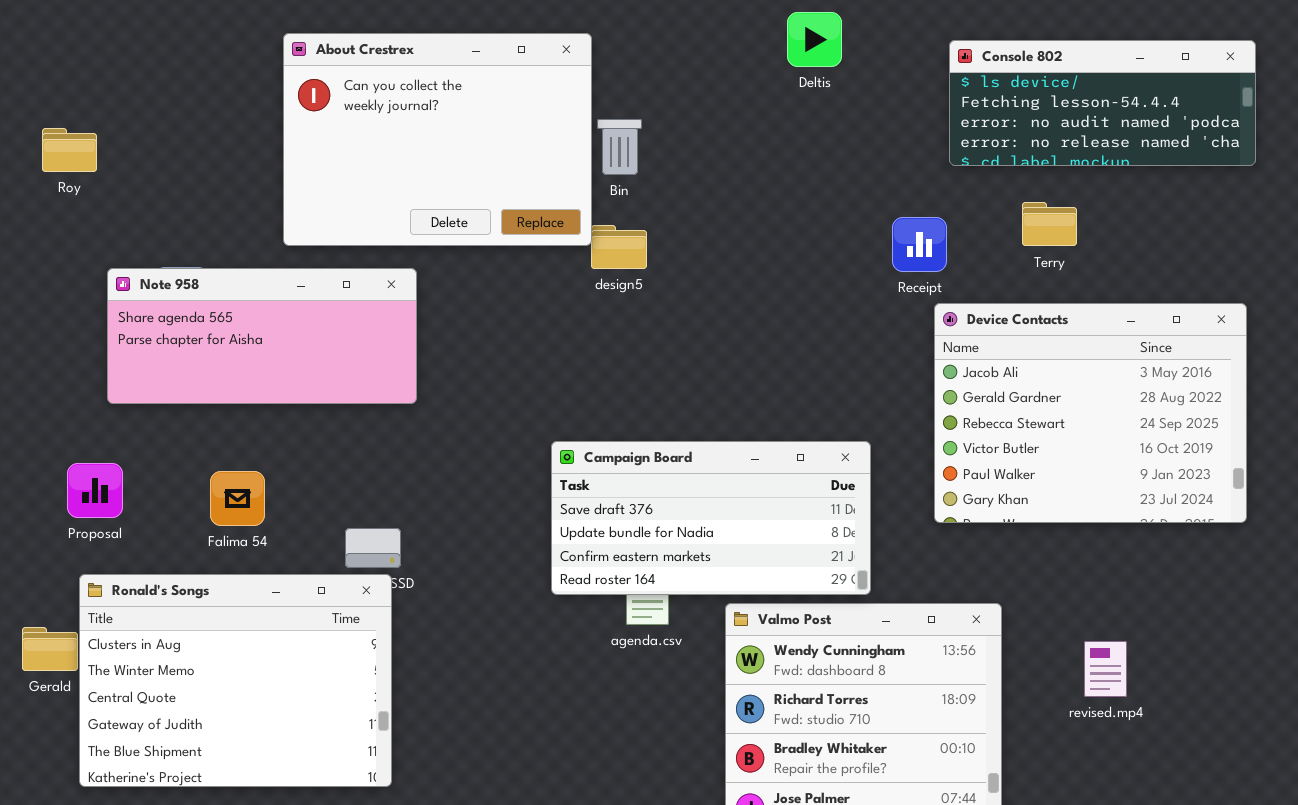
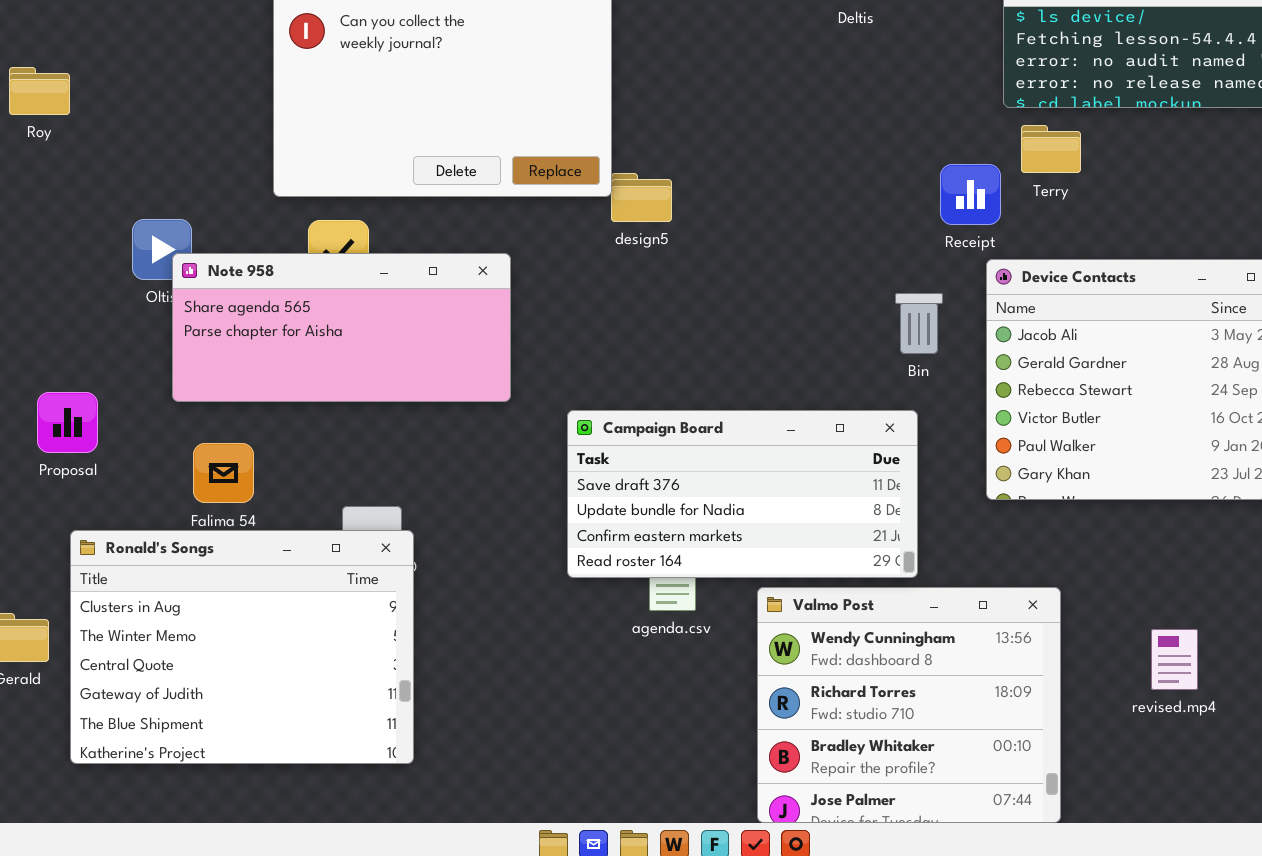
Bin: [597,119,642,175] -> [895,293,943,354], moved
Terry: [1022,202,1077,246] -> [1021,125,1081,173], moved
Note 958: [107,268,417,404] -> [172,253,511,402], moved
Proposal: [67,463,123,518] -> [37,392,98,453], moved
Ronald's Songs: [79,574,392,787] -> [70,530,414,764], moved

